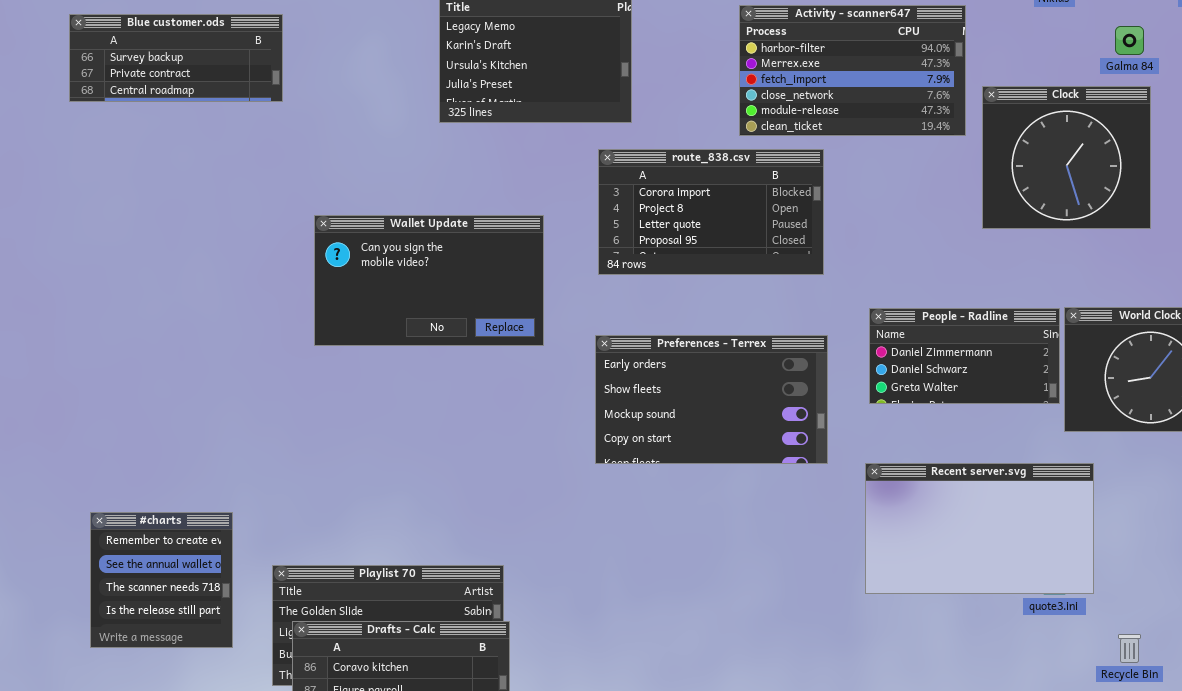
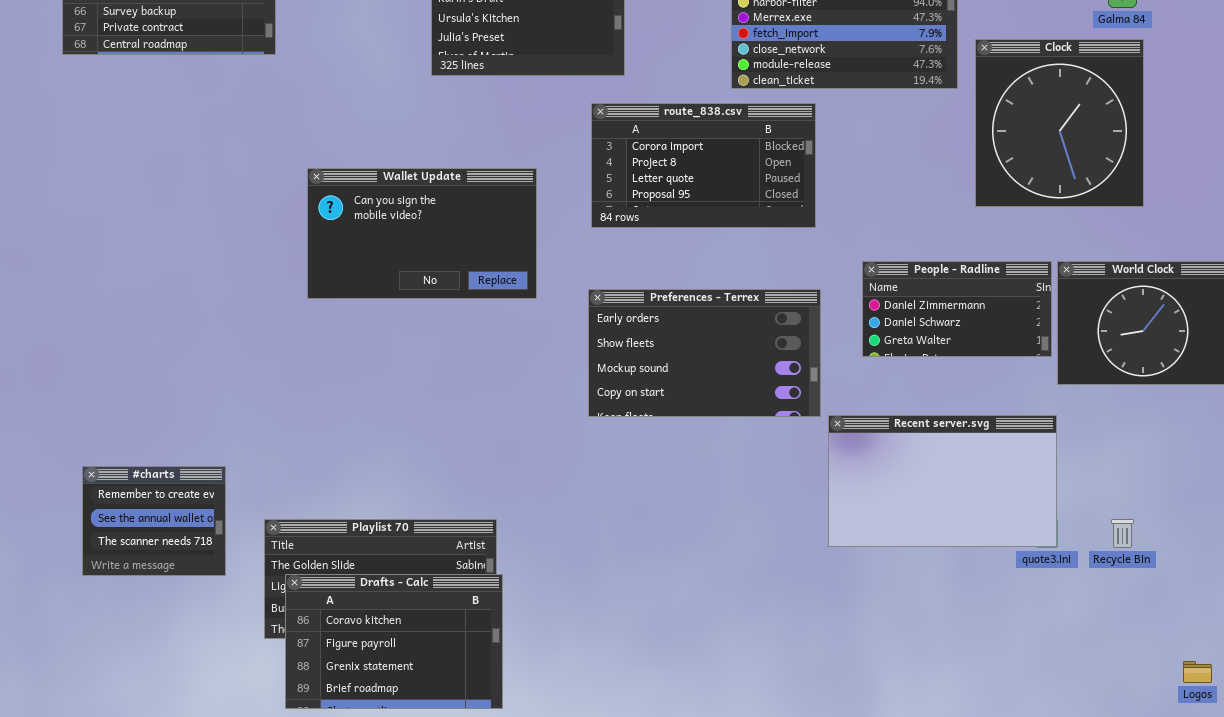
Clock: [982,86,1151,229] -> [975,39,1144,207], resized
Recent server.svg: [865,463,1094,594] -> [828,415,1057,547], moved
#charts: [90,512,233,648] -> [82,466,226,576], resized
Recycle Bin: [1118,634,1141,663] -> [1111,519,1134,548], moved

